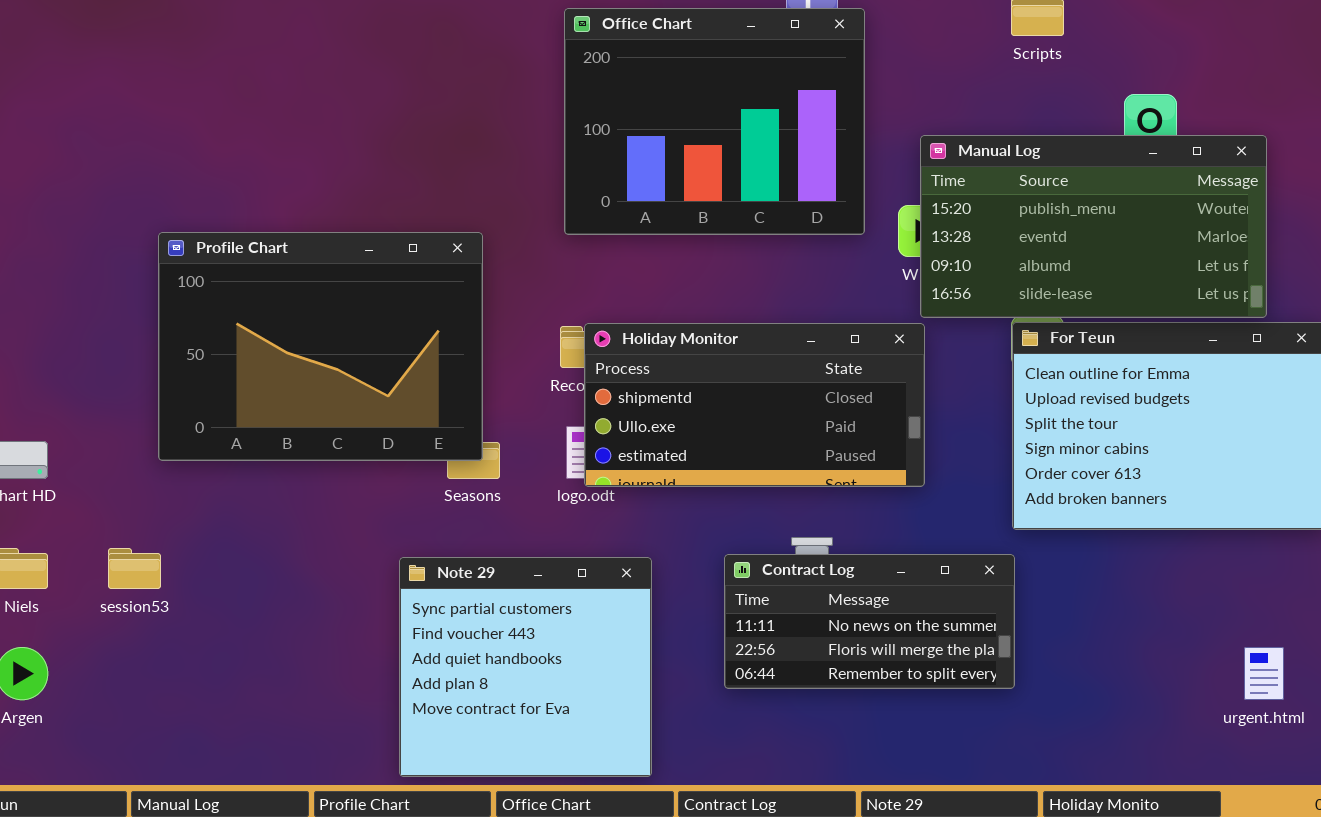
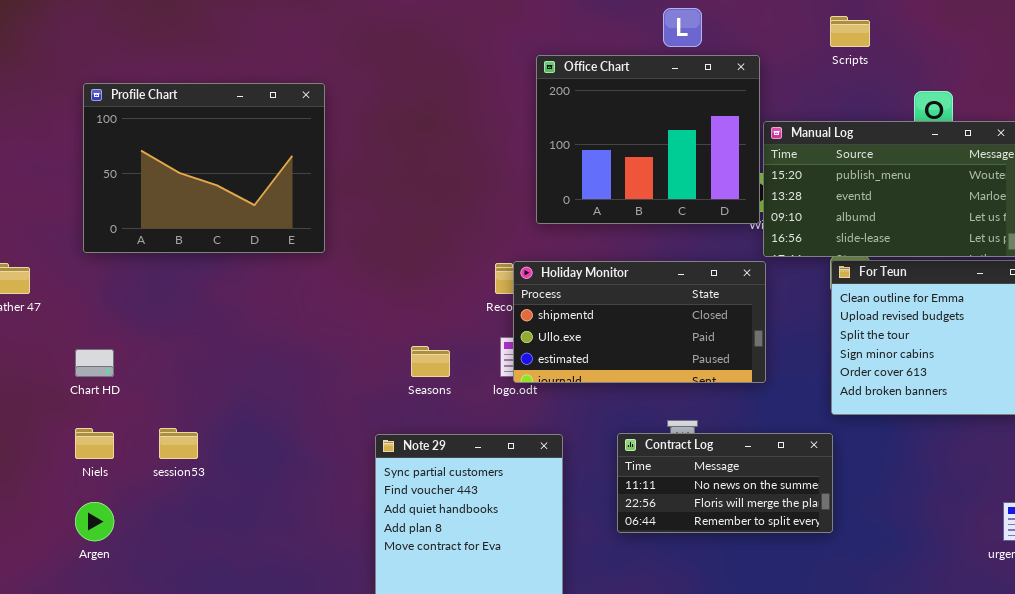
Office Chart: [564,8,865,235] -> [536,55,760,224], moved
Profile Chart: [158,232,483,461] -> [83,83,325,253], moved

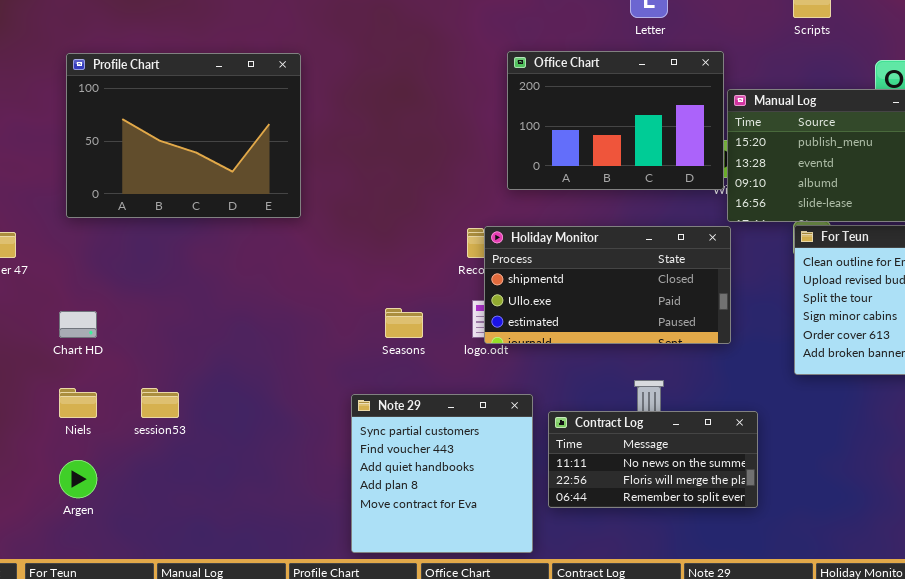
Office Chart: [536,55,760,224] -> [507,51,724,190], resized
Contract Log: [617,433,833,533] -> [548,411,758,508], moved

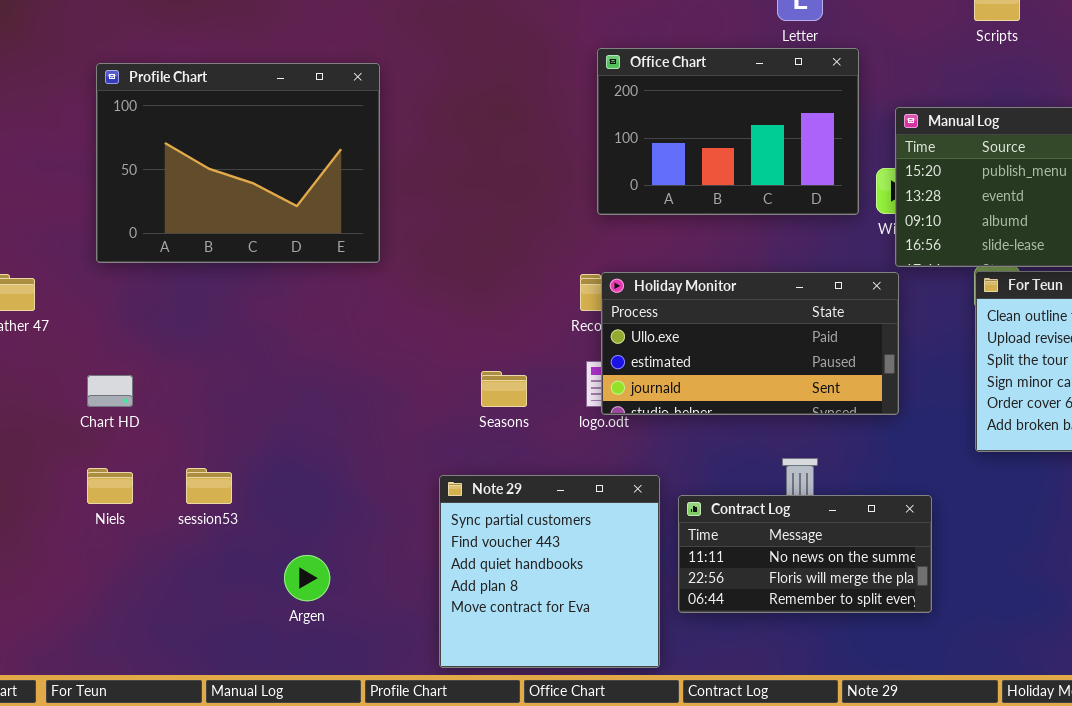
Office Chart: [507,51,724,190] -> [597,48,859,215], moved
Holiday Monitor: [484,226,731,344] -> [601,272,899,415], scrolled down 1 row
Argen: [59,460,97,498] -> [284,555,330,601], moved

